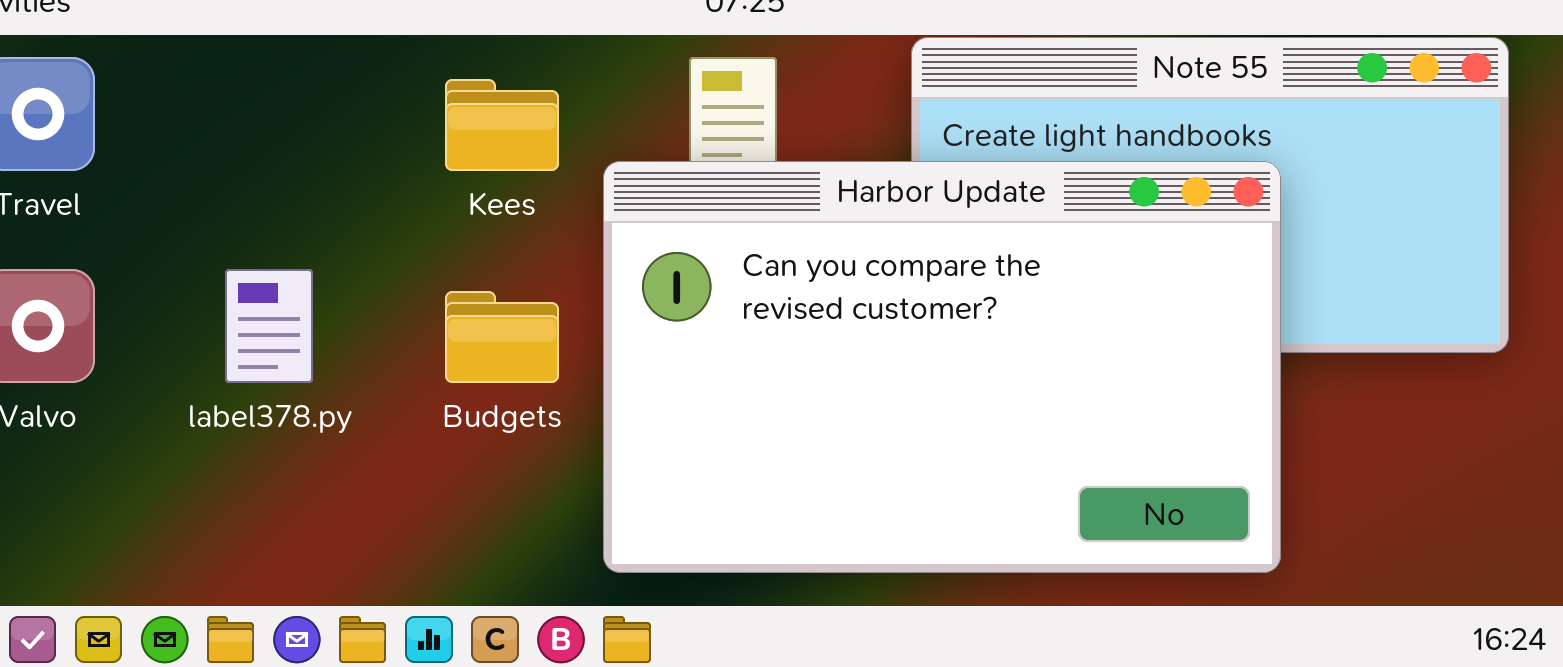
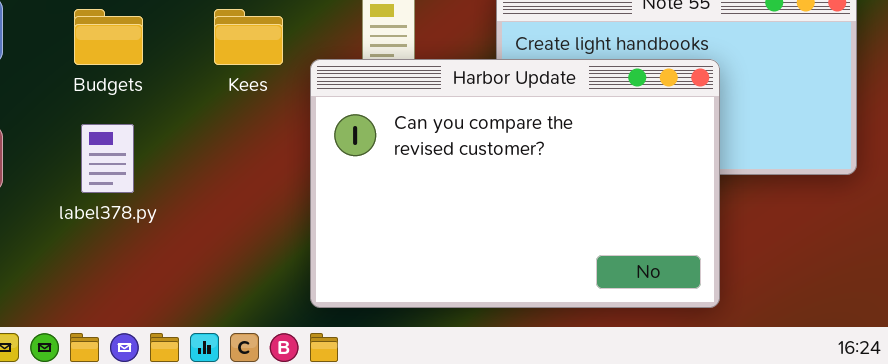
Budgets: [445,291,559,383] -> [74,9,143,65], moved

